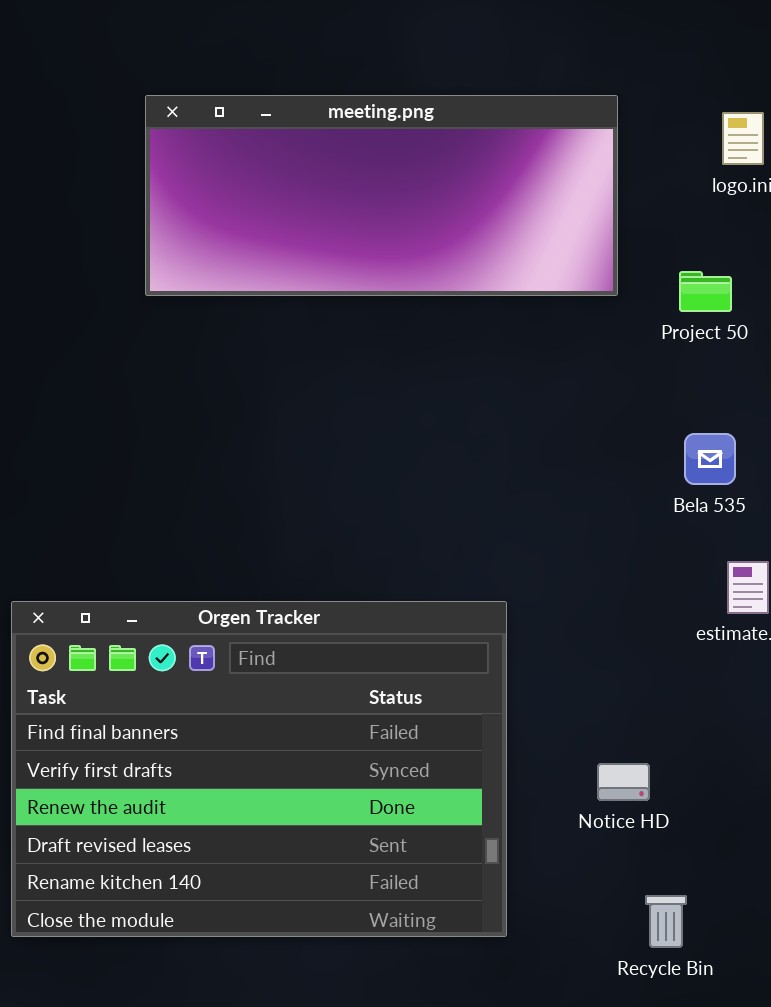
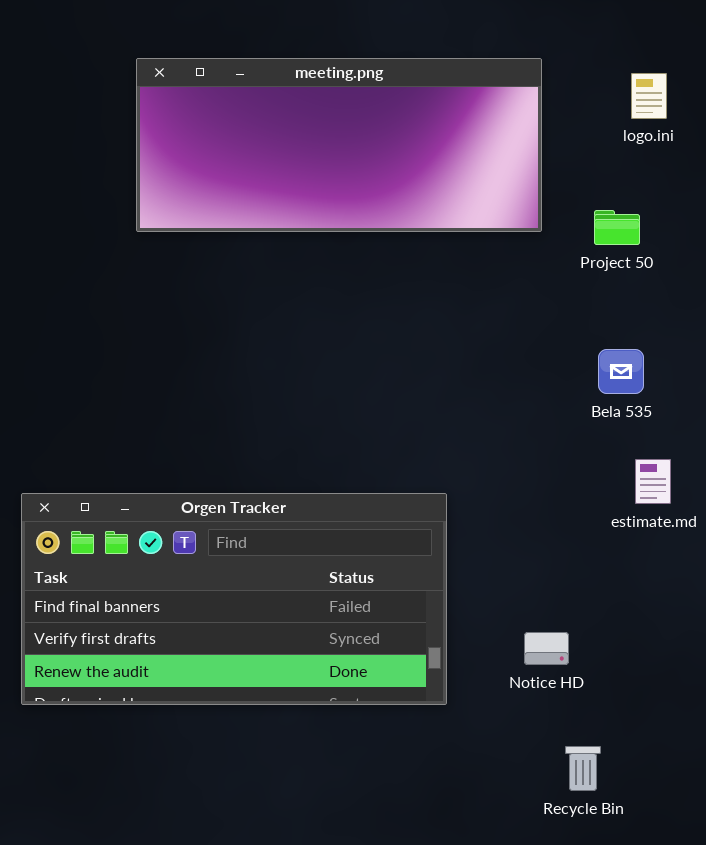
Orgen Tracker: [11,601,507,937] -> [21,493,447,705], resized

